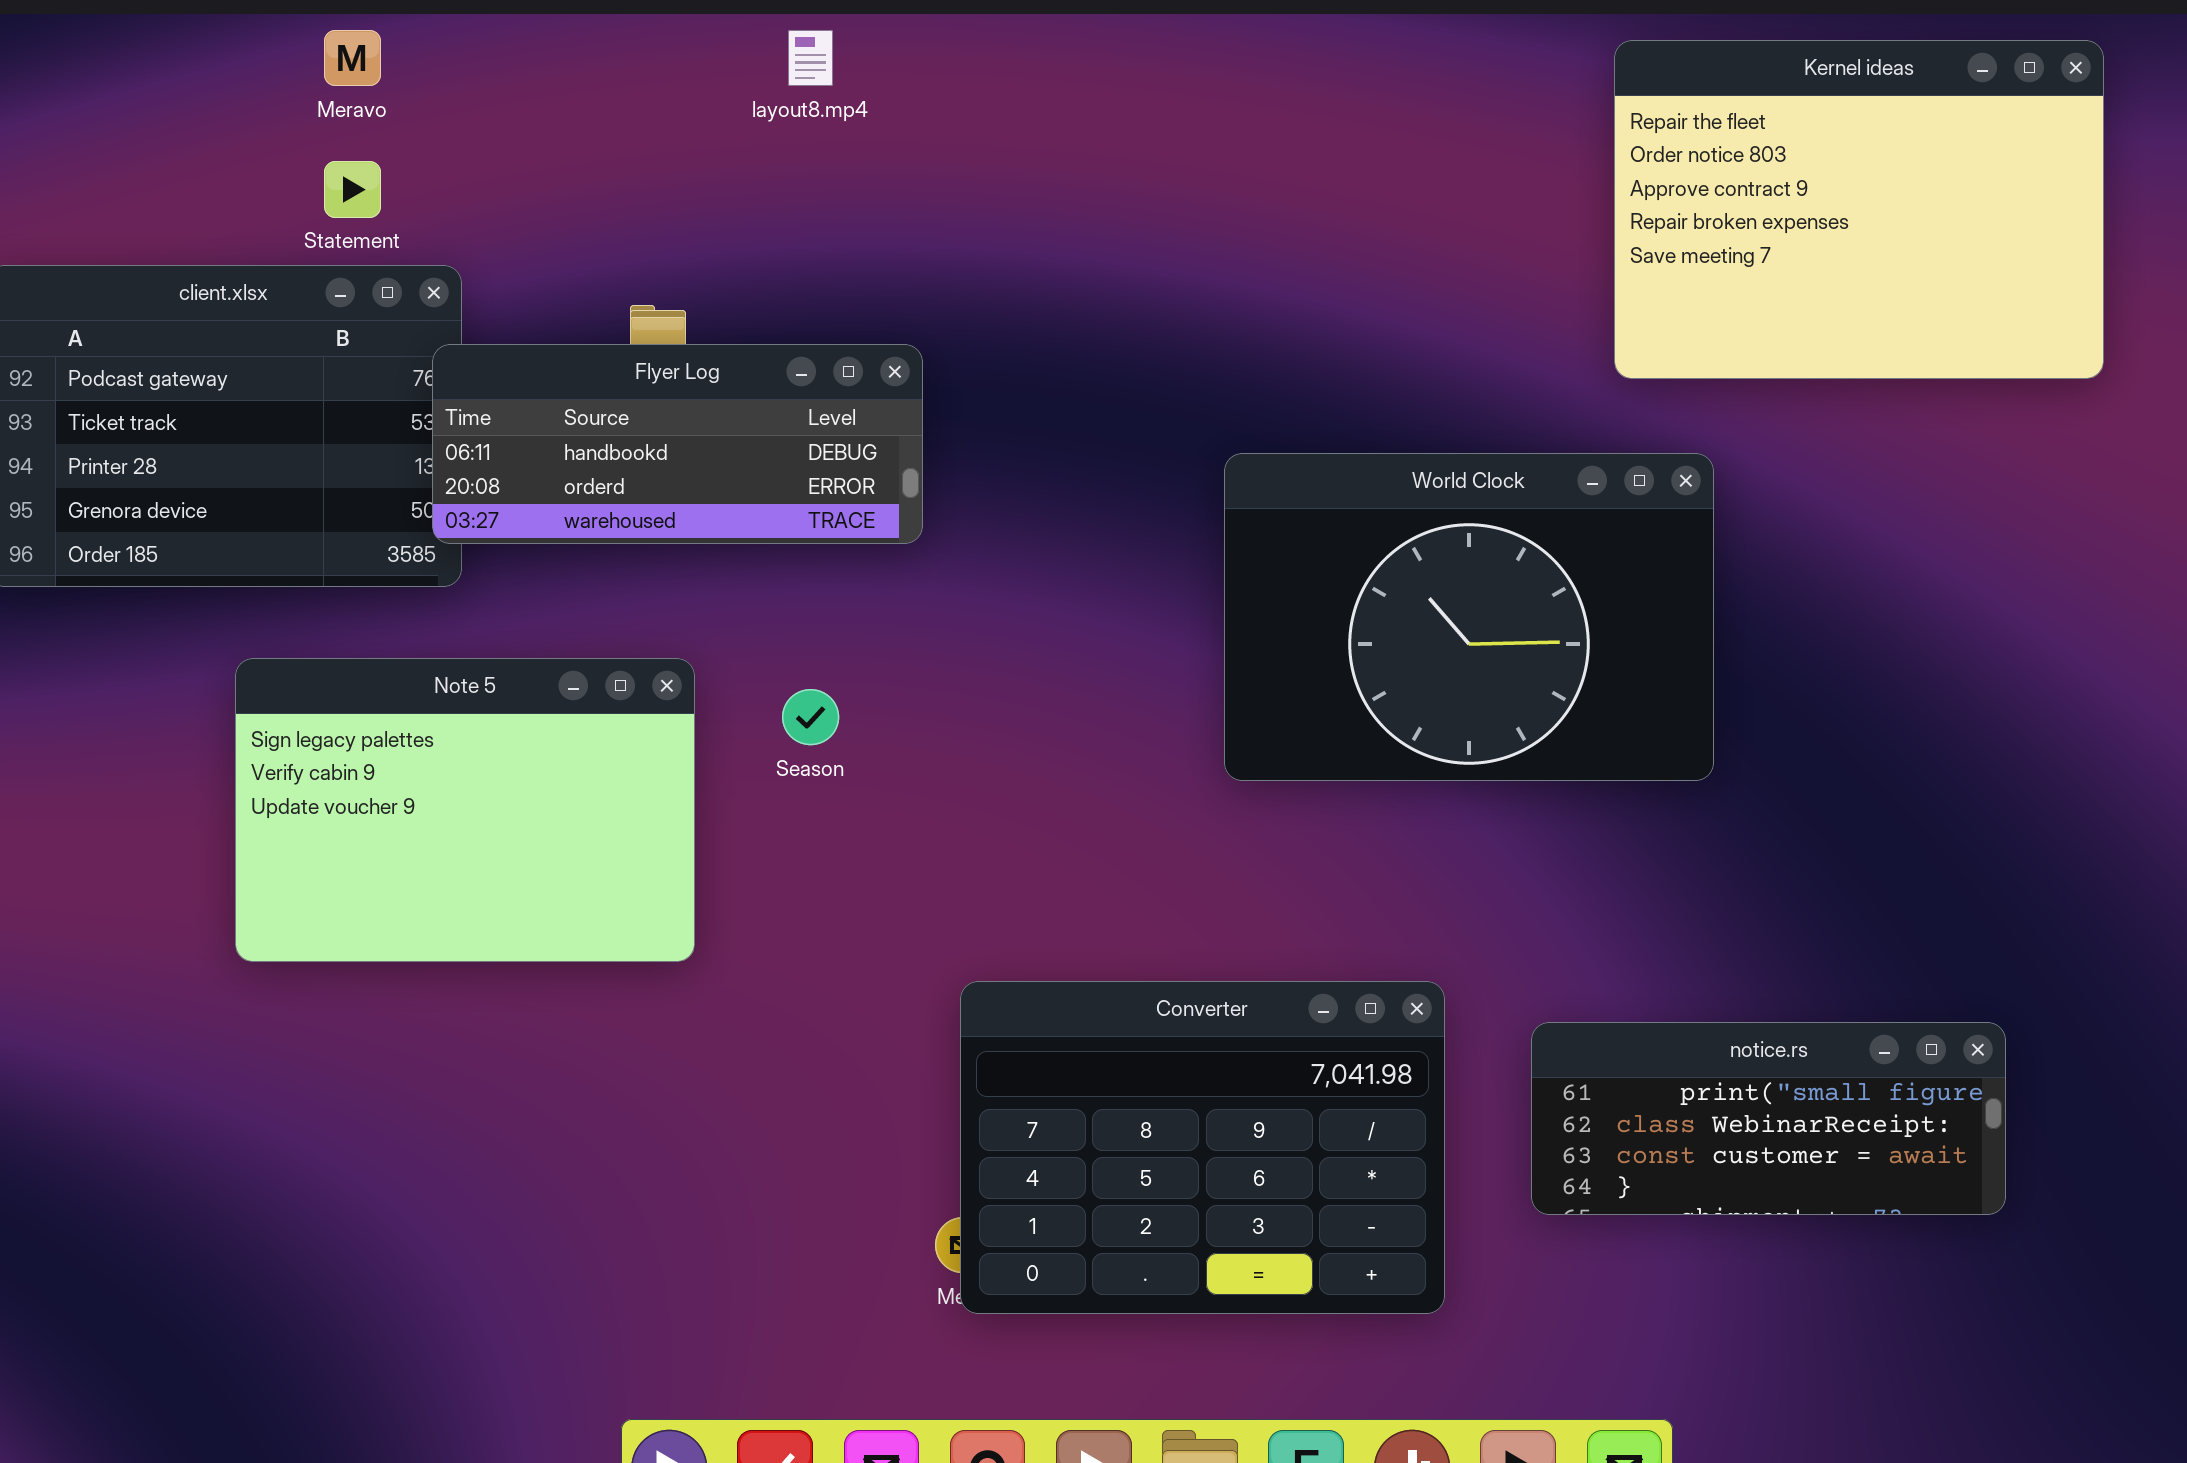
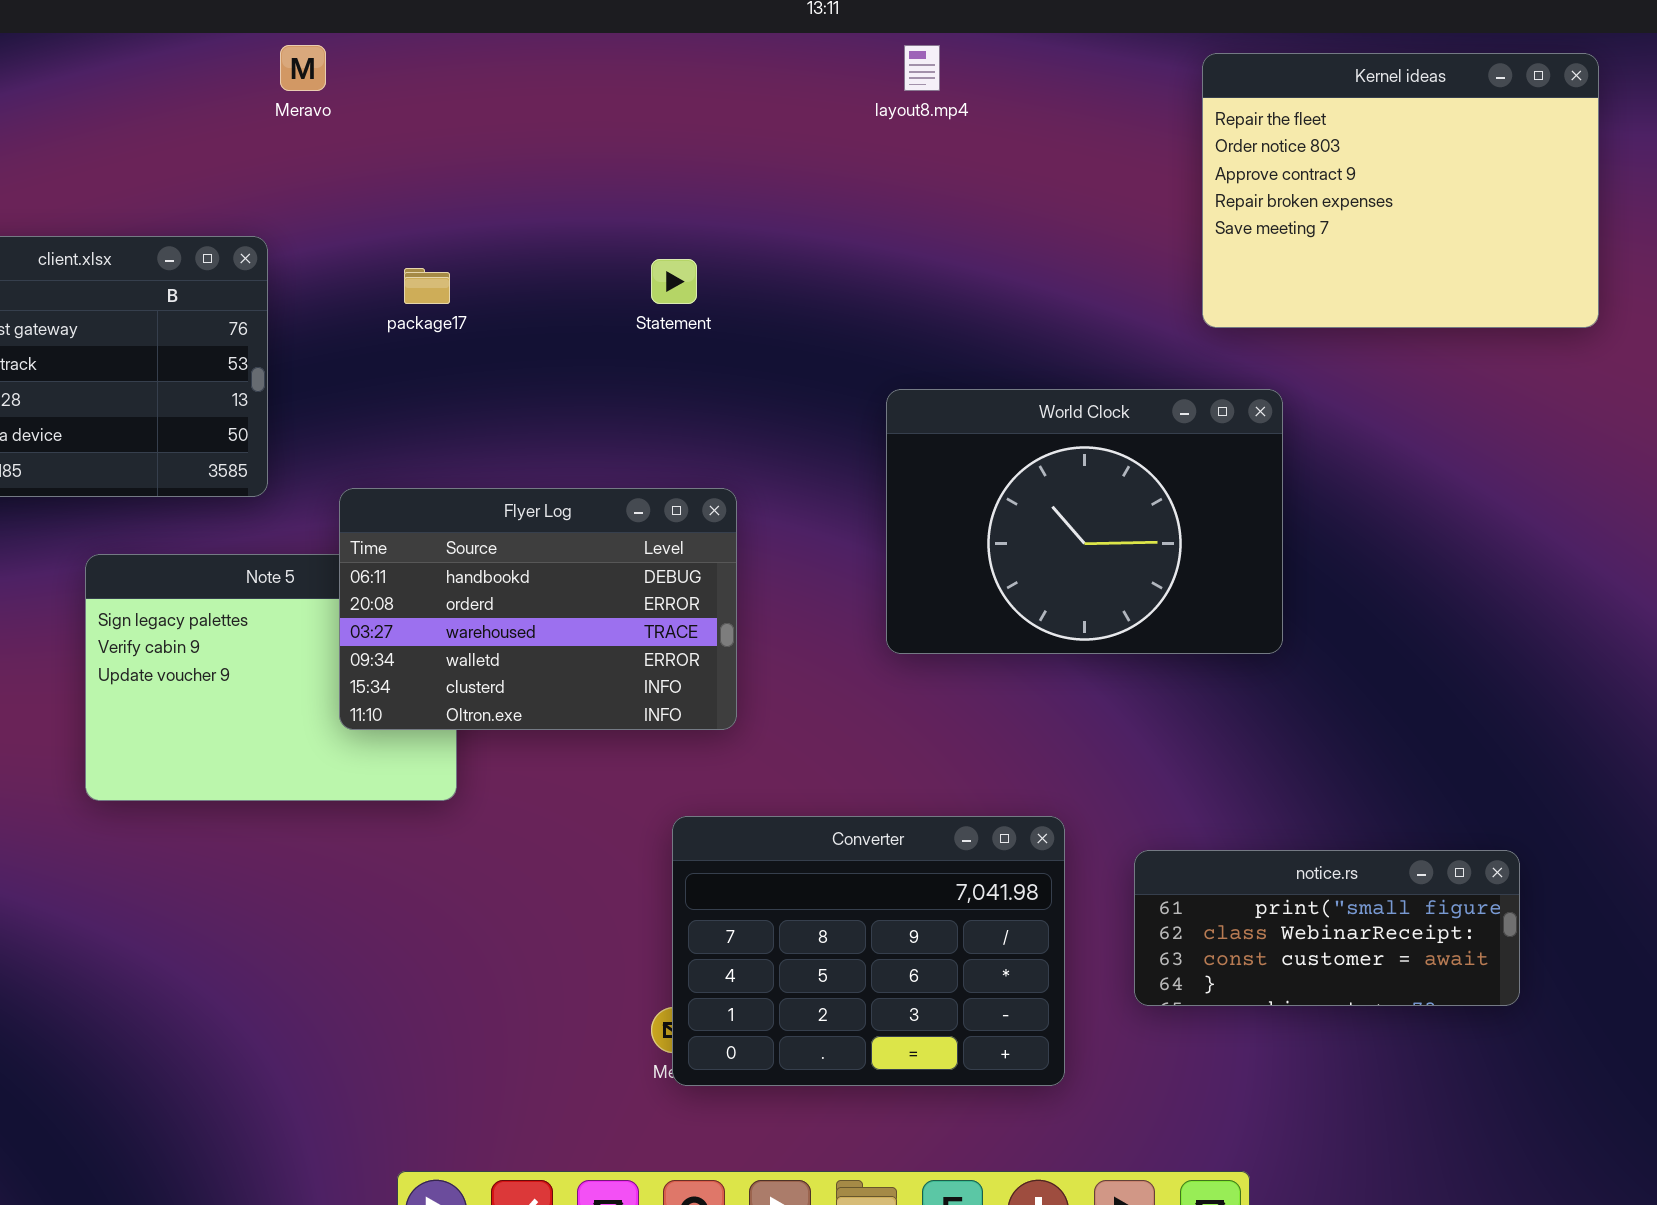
Meravo: [324,30,381,86] -> [280,45,326,91], moved
layout8.mp4: [788,30,833,86] -> [904,45,940,91], moved
Statement: [324,161,381,218] -> [651,259,697,304], moved
Flyer Log: [432,344,923,544] -> [339,488,737,730], moved, resized

